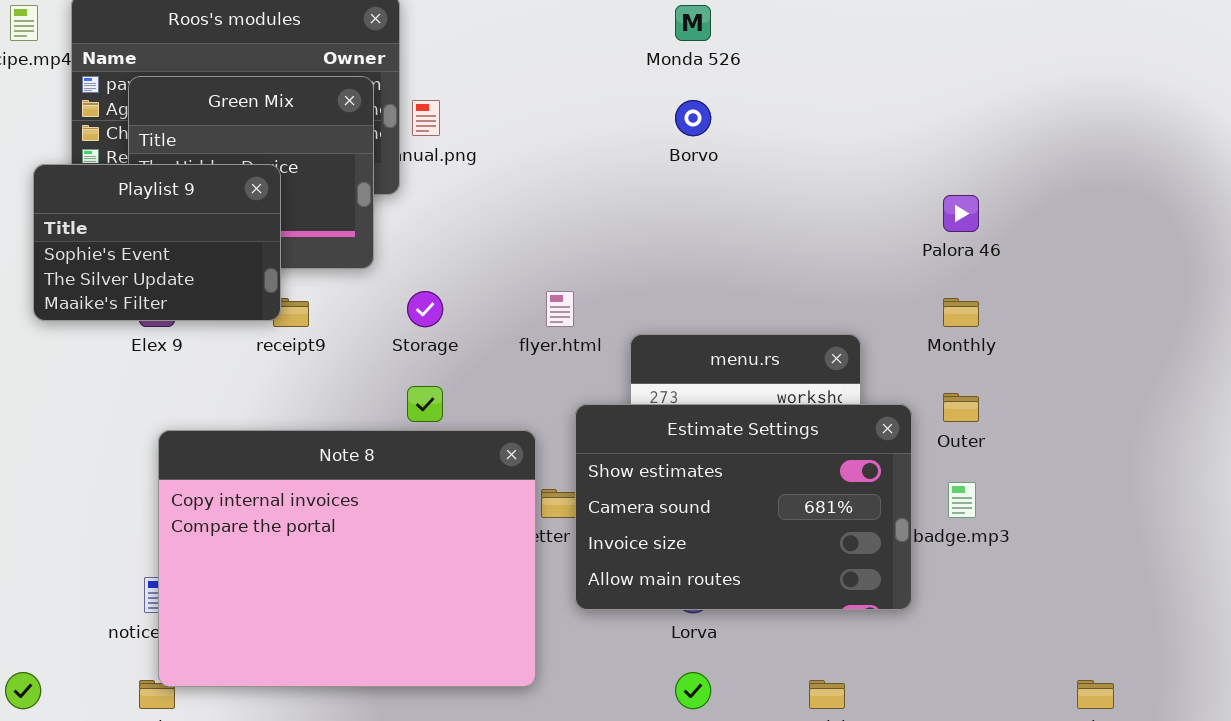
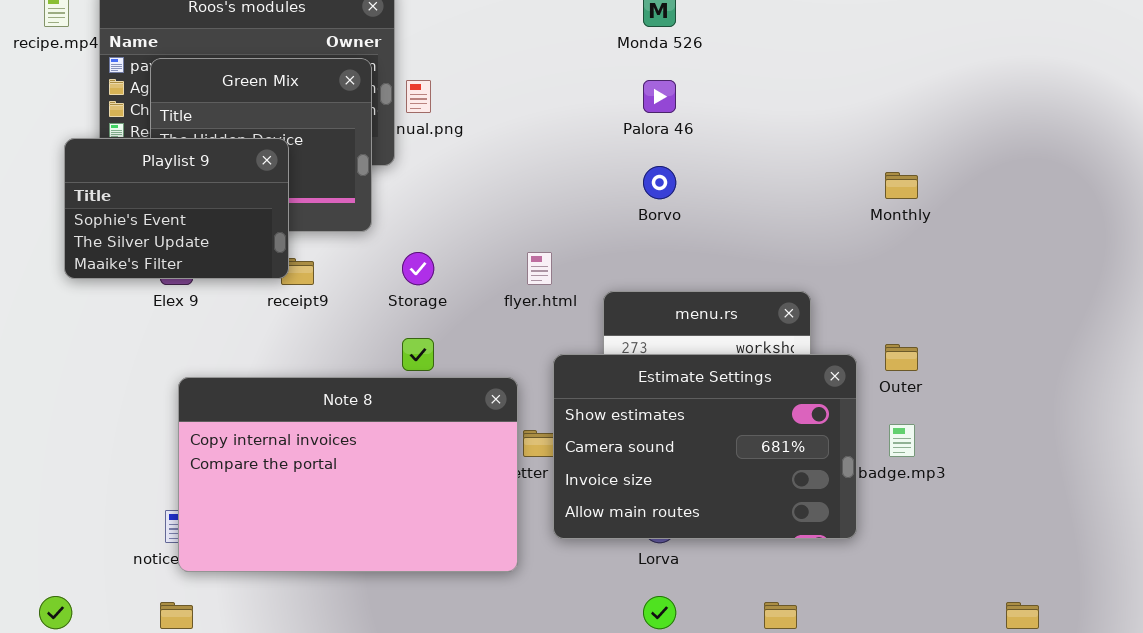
Borvo: [675,100,711,136] -> [643,166,676,199], moved
Palora 46: [943,195,979,232] -> [643,80,676,113], moved
Monthly: [943,298,979,327] -> [885,172,918,199], moved
Note 8: [158,430,536,687] -> [178,377,518,572], resized

